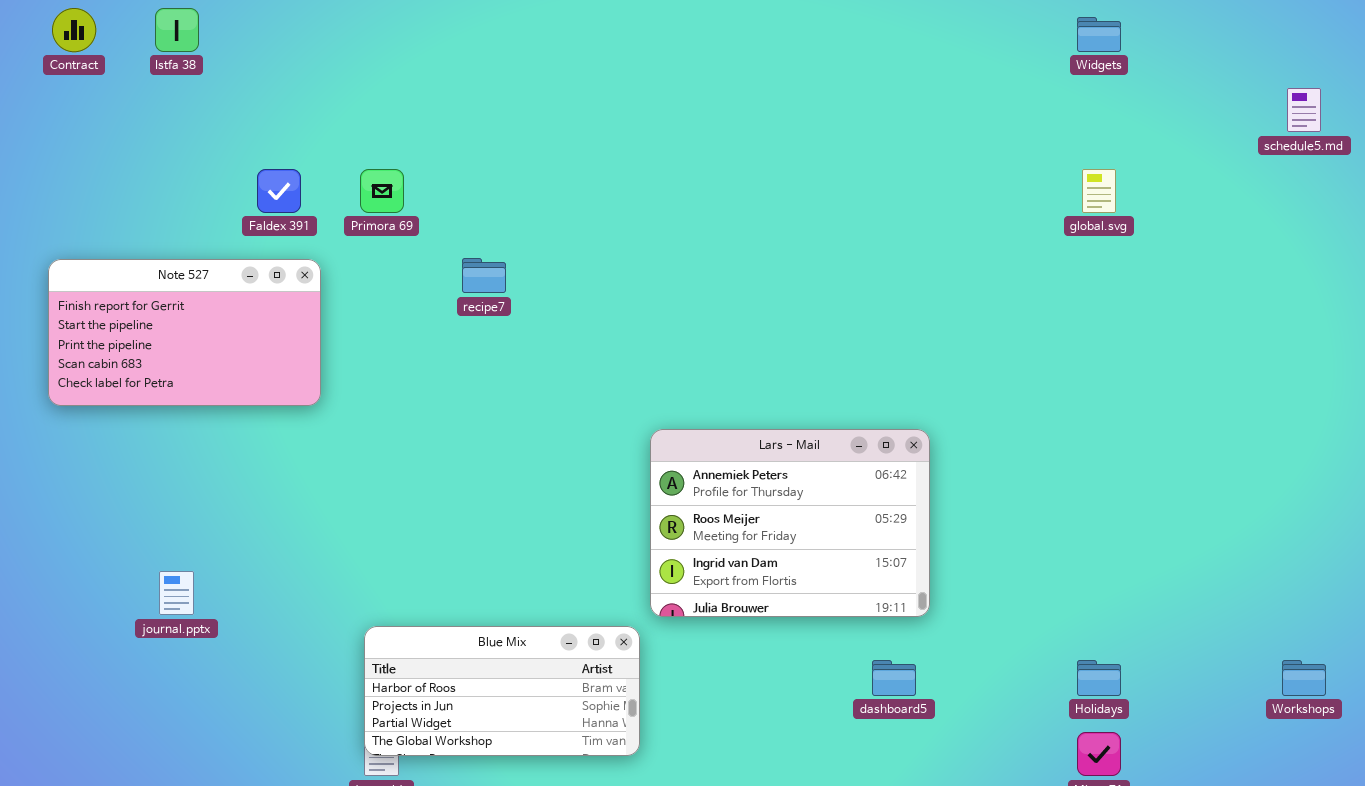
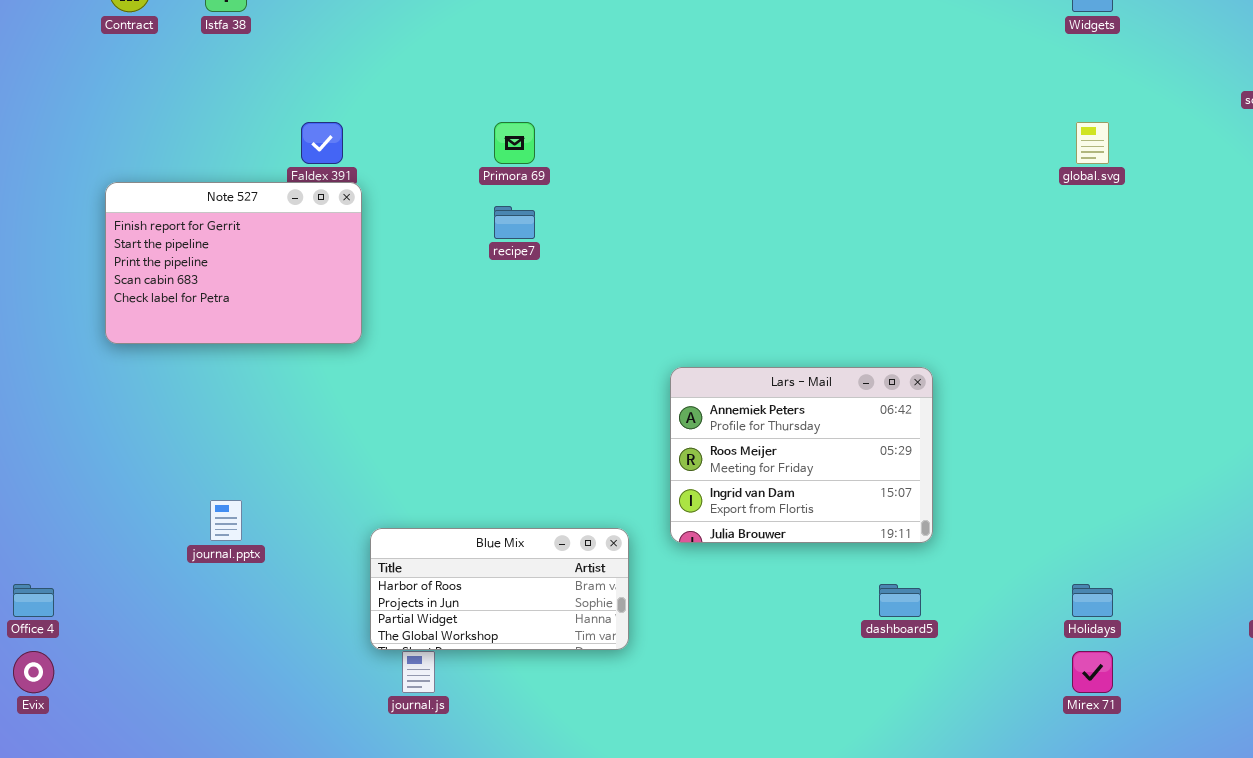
Primora 69: [360,169,404,213] -> [494,122,535,164], moved
Note 527: [48,259,321,406] -> [105,182,362,344], resized
Blue Mix: [364,626,640,756] -> [370,528,629,650], moved

